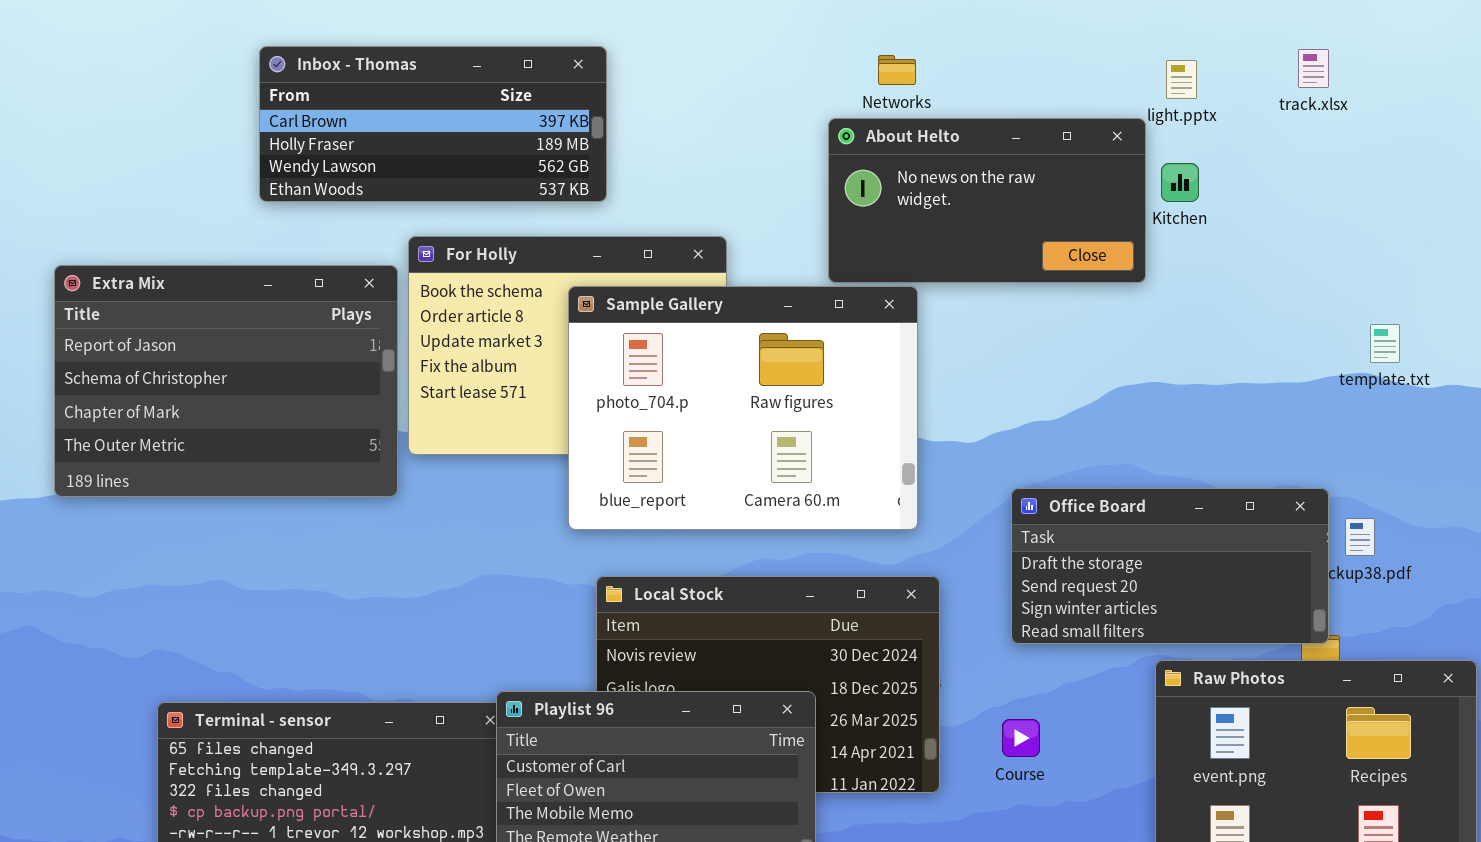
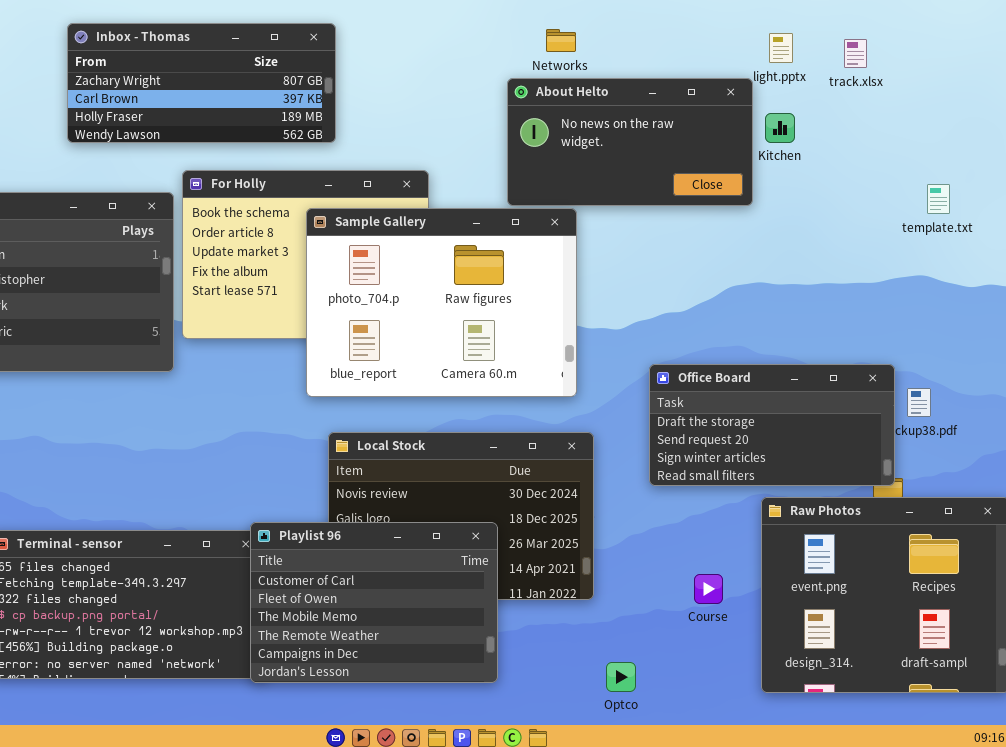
Inbox - Thomas: [259,46,607,202] -> [67,23,336,143], scrolled up 1 row
track.xlsx: [1298,49,1329,88] -> [844,39,867,68], moved
template.txt: [1370,324,1400,363] -> [927,184,950,214], moved
Course: [1002,719,1040,757] -> [694,574,723,604], moved

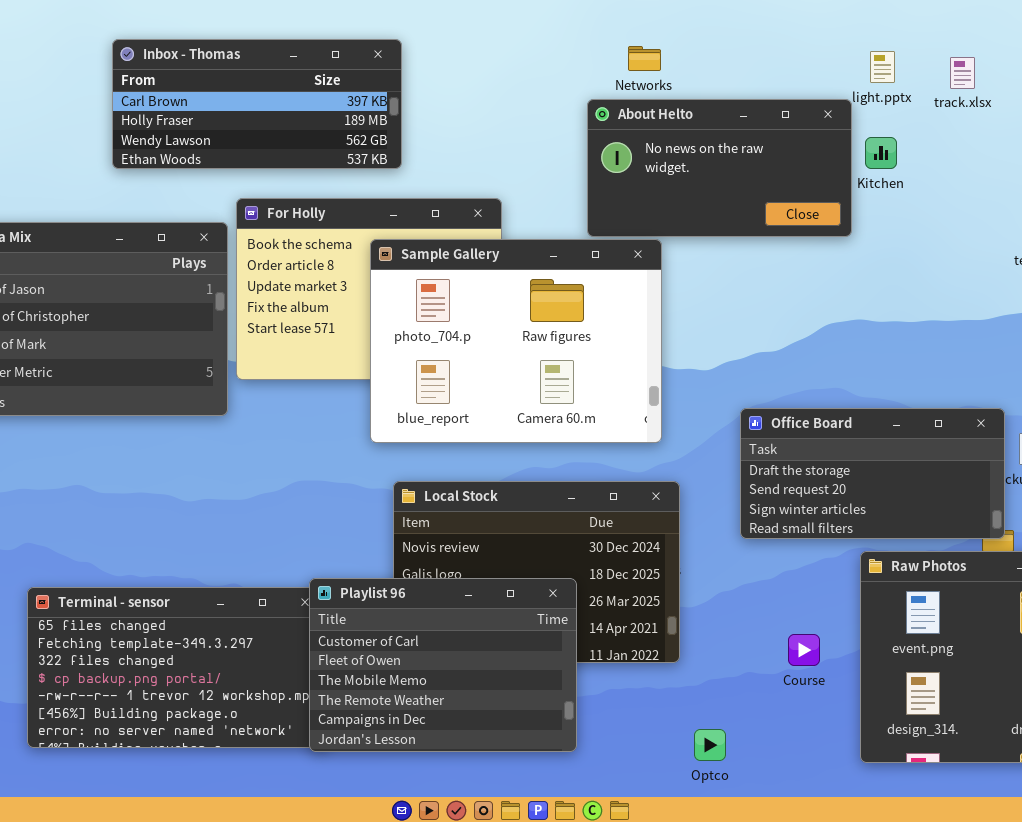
Inbox - Thomas: [67,23,336,143] -> [112,39,402,169], scrolled down 1 row

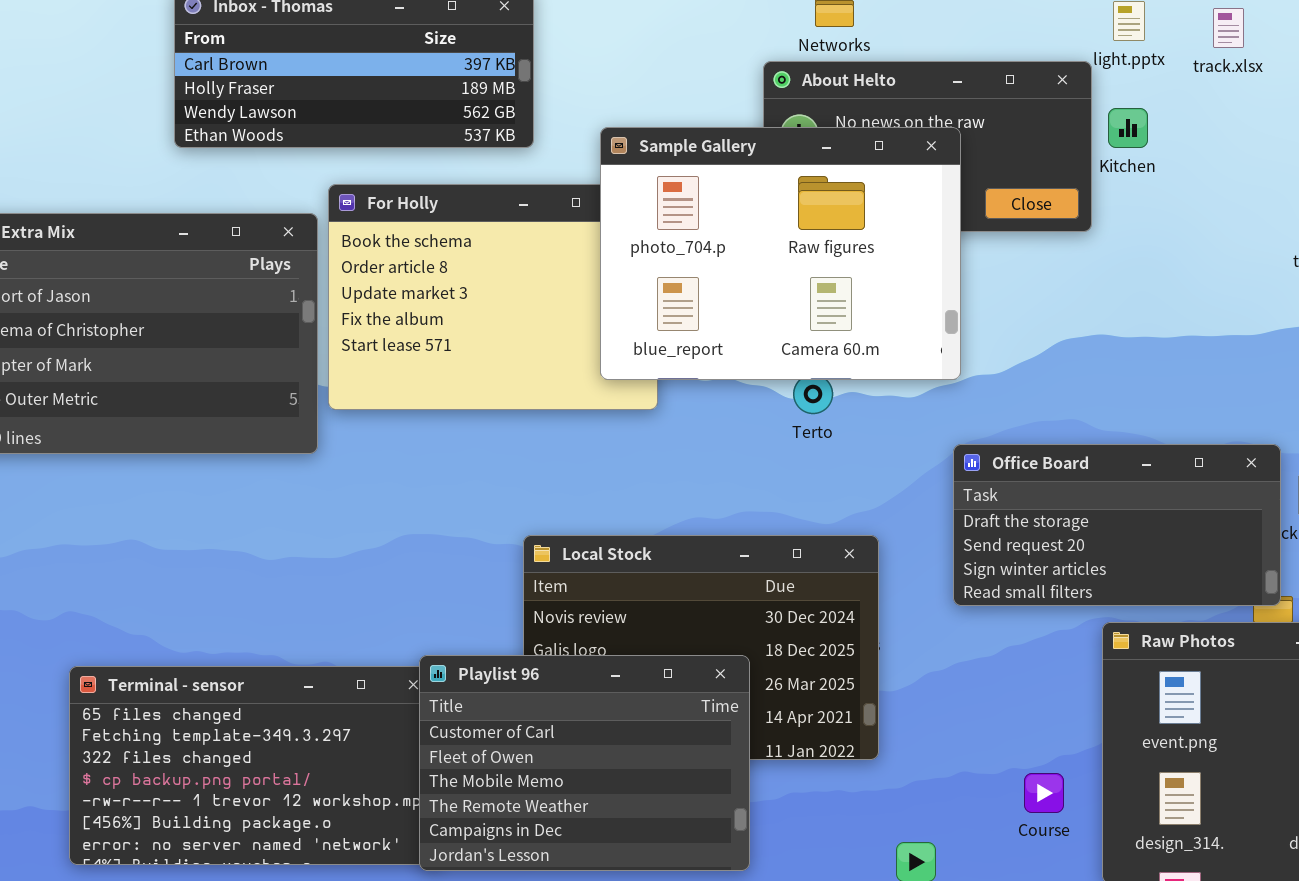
Sample Gallery: [370,239,662,443] -> [600,127,961,380], moved
Course: [788,634,820,666] -> [1024,773,1064,813], moved

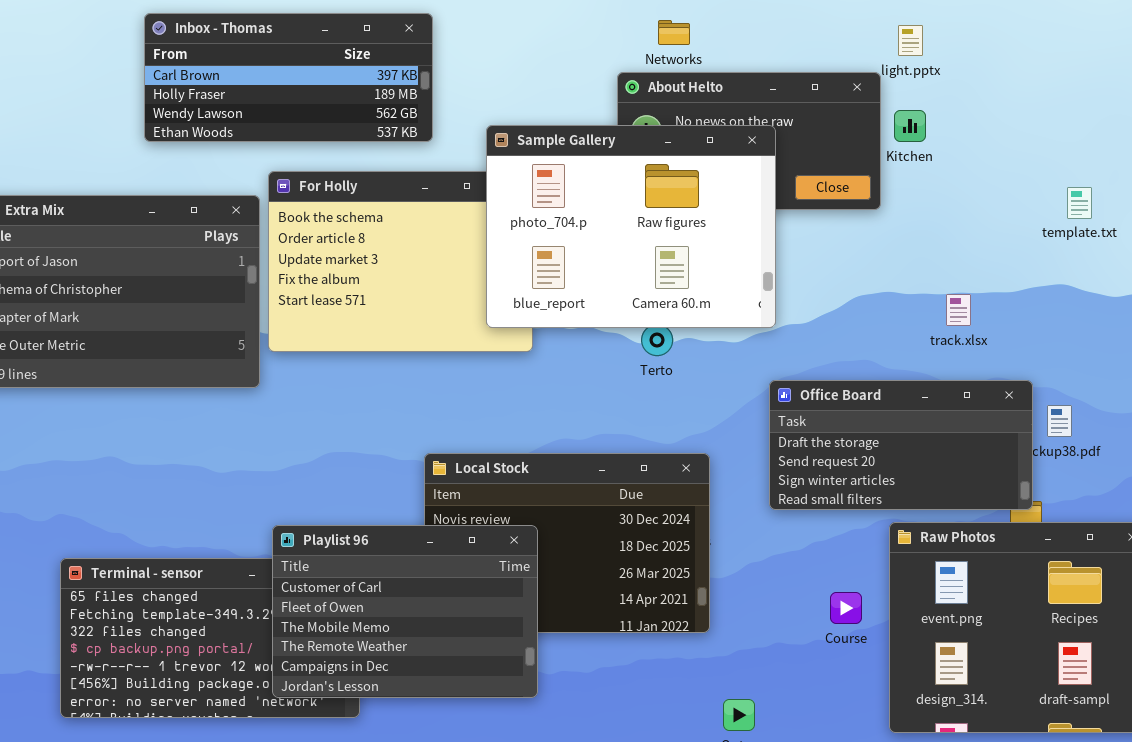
track.xlsx: [1213,8,1244,48] -> [946,294,971,326], moved
Playlist 96: [419,655,750,871] -> [272,525,538,698], moved
Course: [1024,773,1064,813] -> [830,592,862,624], moved

